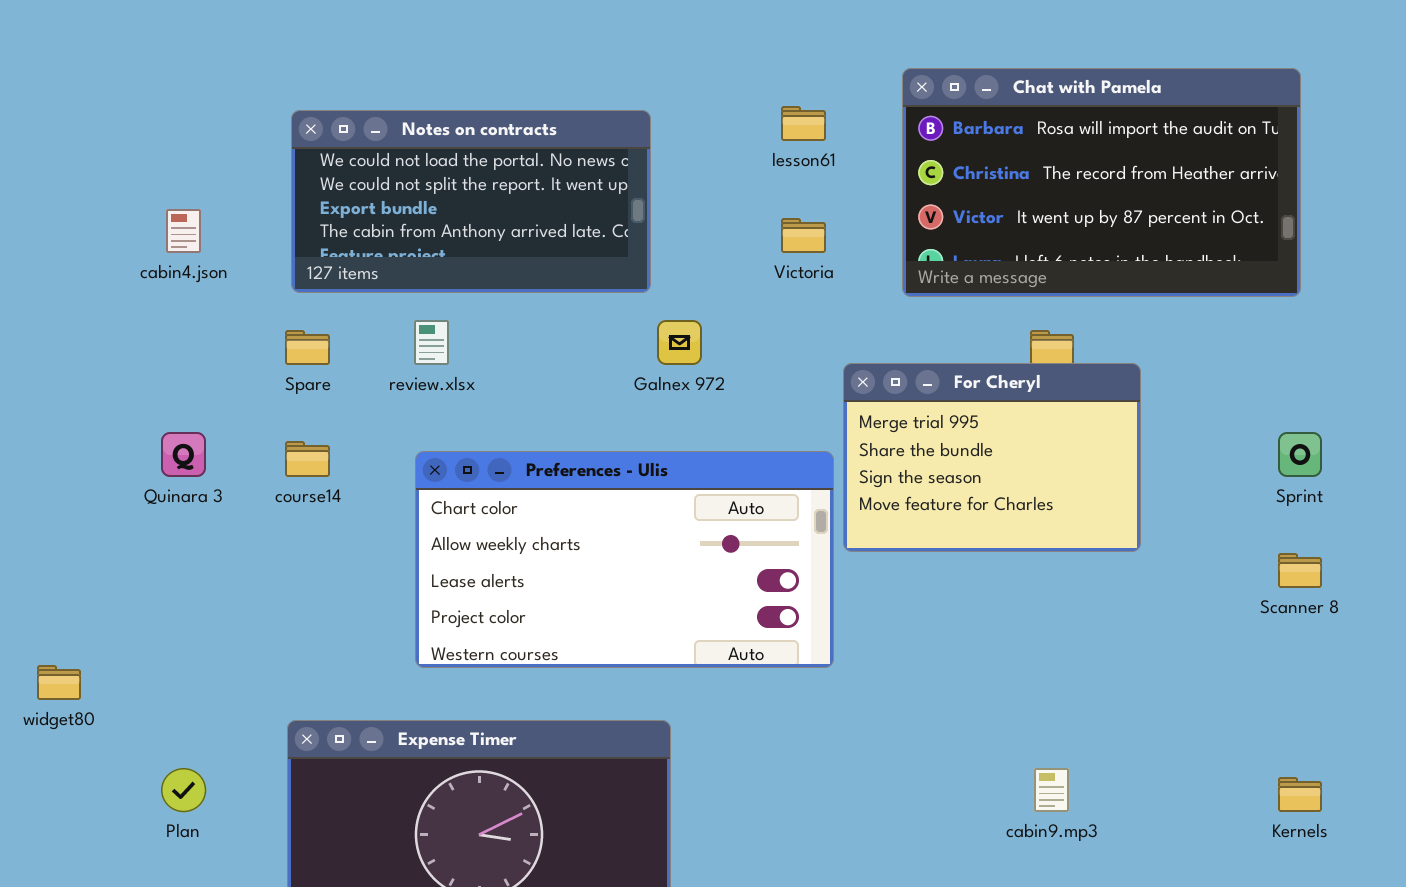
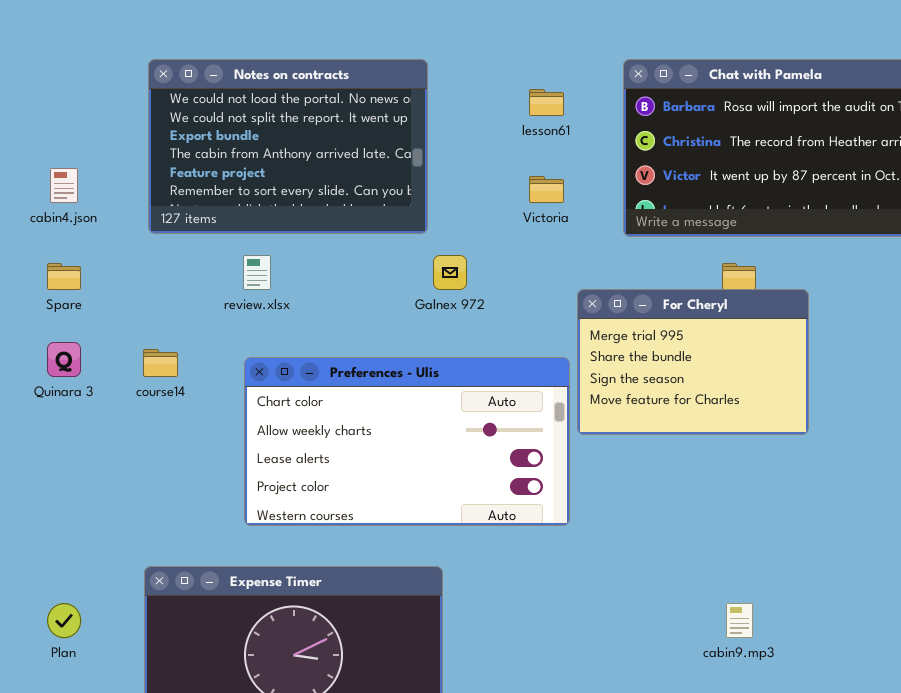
Notes on contracts: [291,110,651,293] -> [148,59,428,234], resized
Spare: [285,330,330,365] -> [47,263,81,290], moved

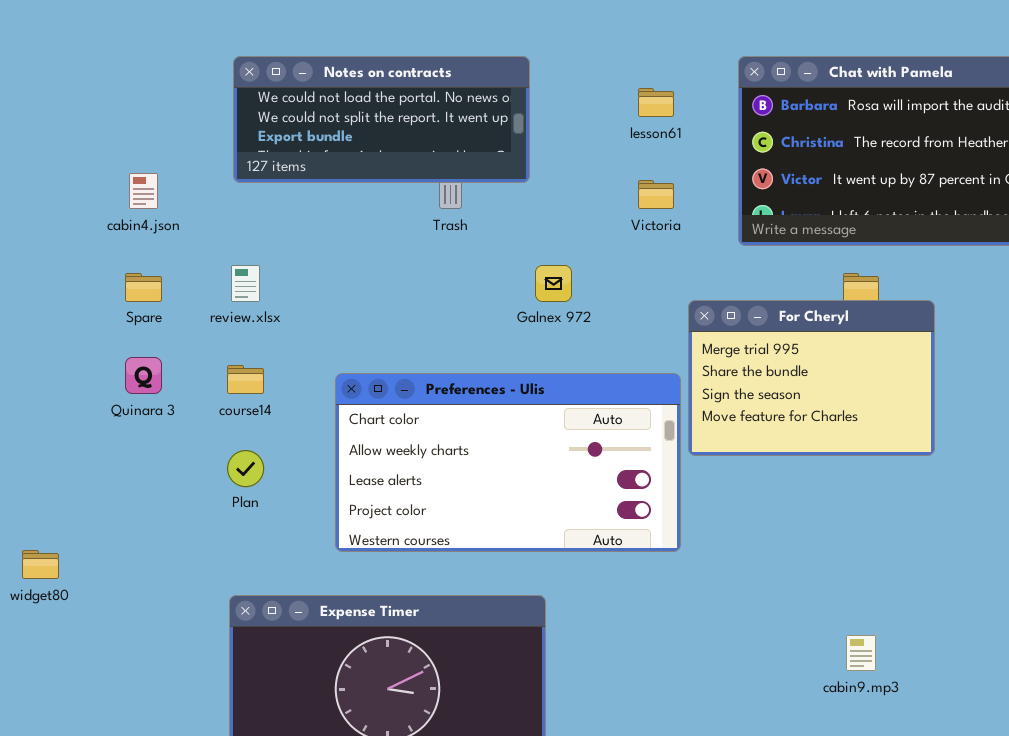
Notes on contracts: [148,59,428,234] -> [233,56,530,183], resized
review.xlsx: [243,255,271,290] -> [231,265,260,302], moved
Plan: [47,603,81,638] -> [227,450,264,487], moved

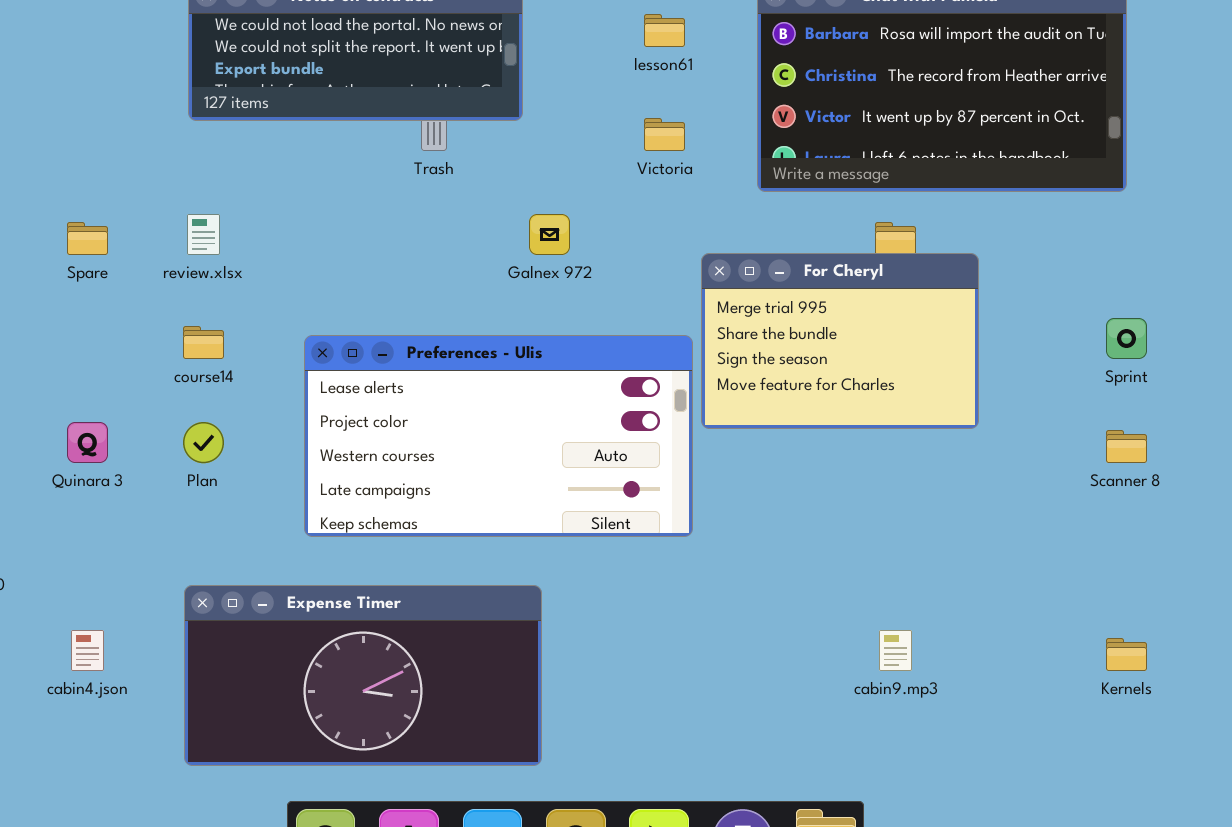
cabin4.json: [129,173,158,209] -> [71,630,104,671], moved
Quinara 3: [125,357,162,394] -> [67,422,108,463], moved
Preferences - Ulis: [335,373,681,552] -> [304,335,693,537], scrolled down 2 rows

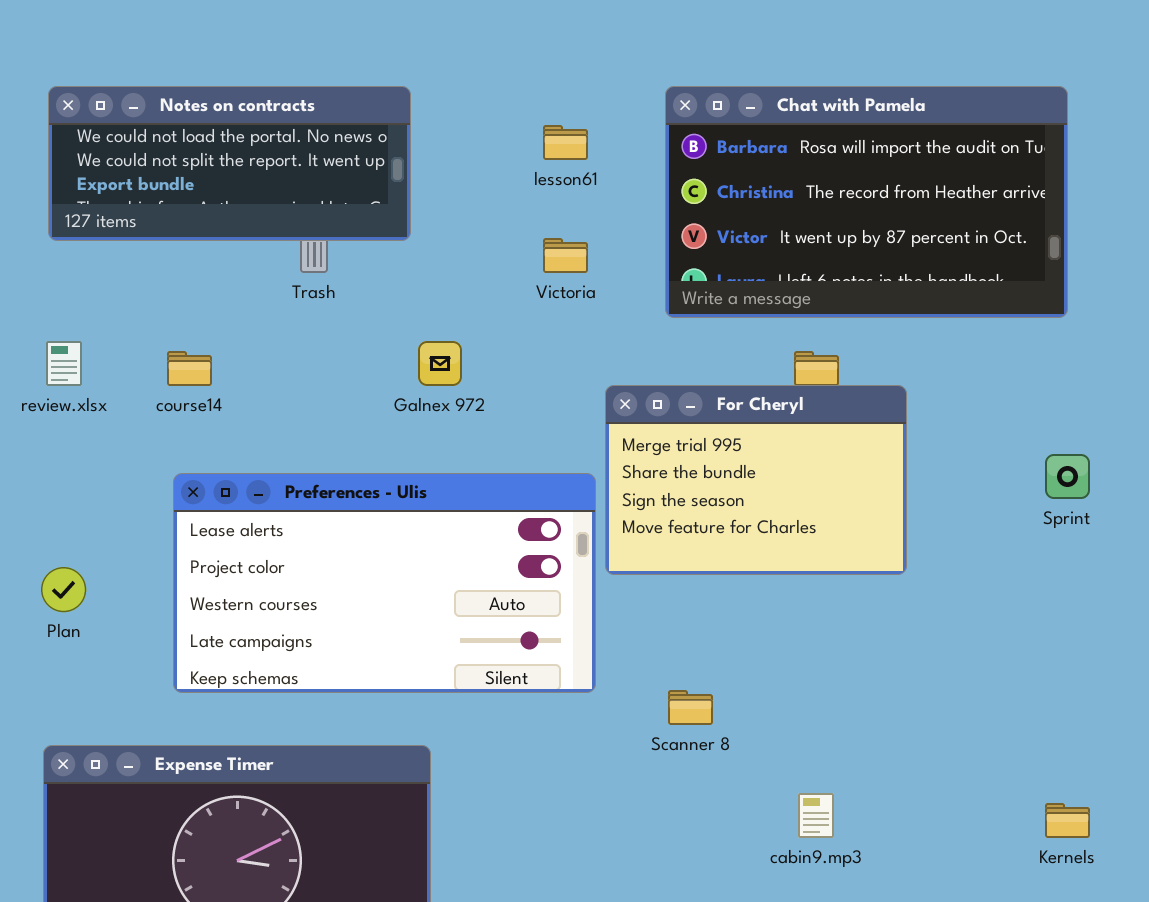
course14: [183,326,224,359] -> [167,351,212,386], moved
Scanner 8: [1106,430,1147,463] -> [668,690,713,725], moved

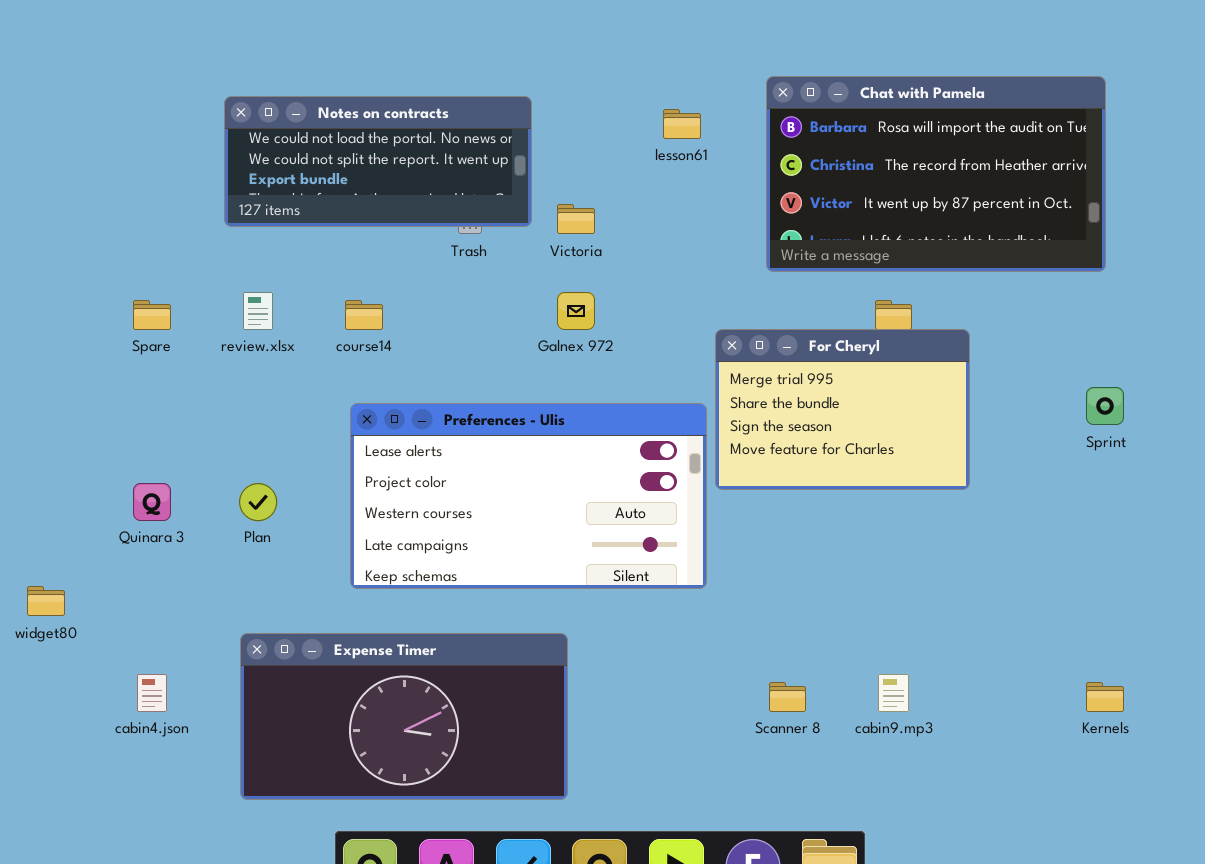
Notes on contracts: [48,86,411,241] -> [224,96,532,227], moved
Victoria: [543,238,588,273] -> [557,204,595,234], moved
Scanner 8: [668,690,713,725] -> [769,682,806,712], moved

